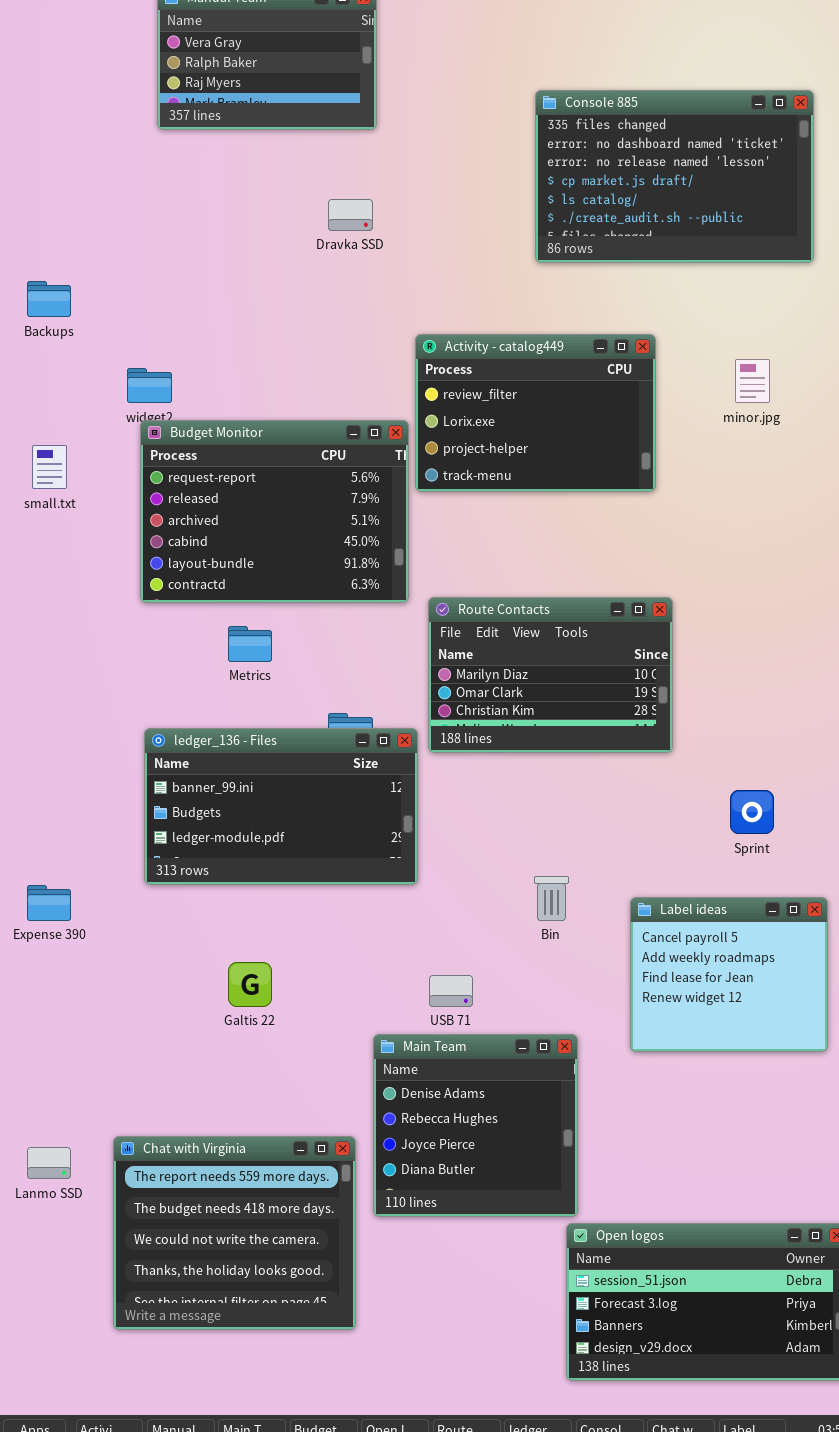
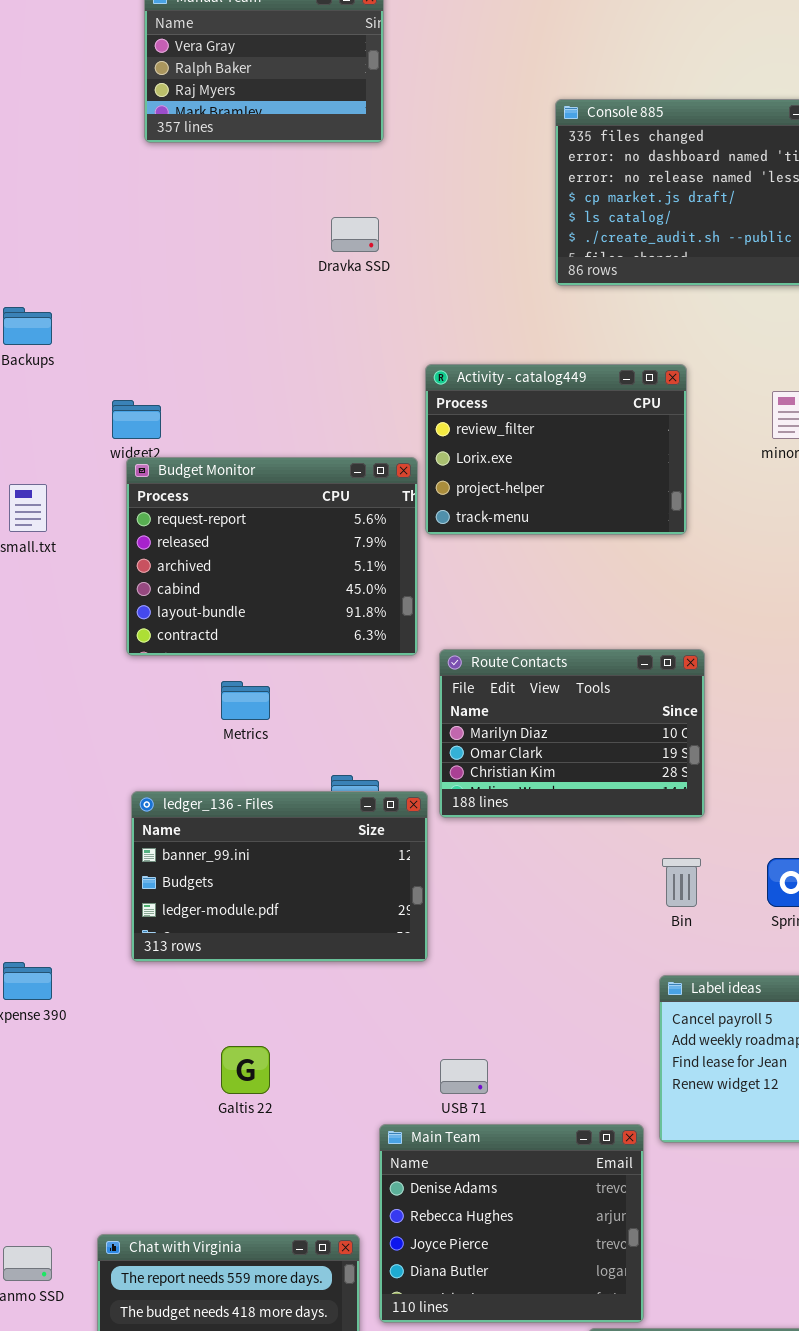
Bin: [534,876,569,921] -> [662,858,701,907], moved
Main Team: [373,1034,578,1217] -> [379,1124,644,1323], resized

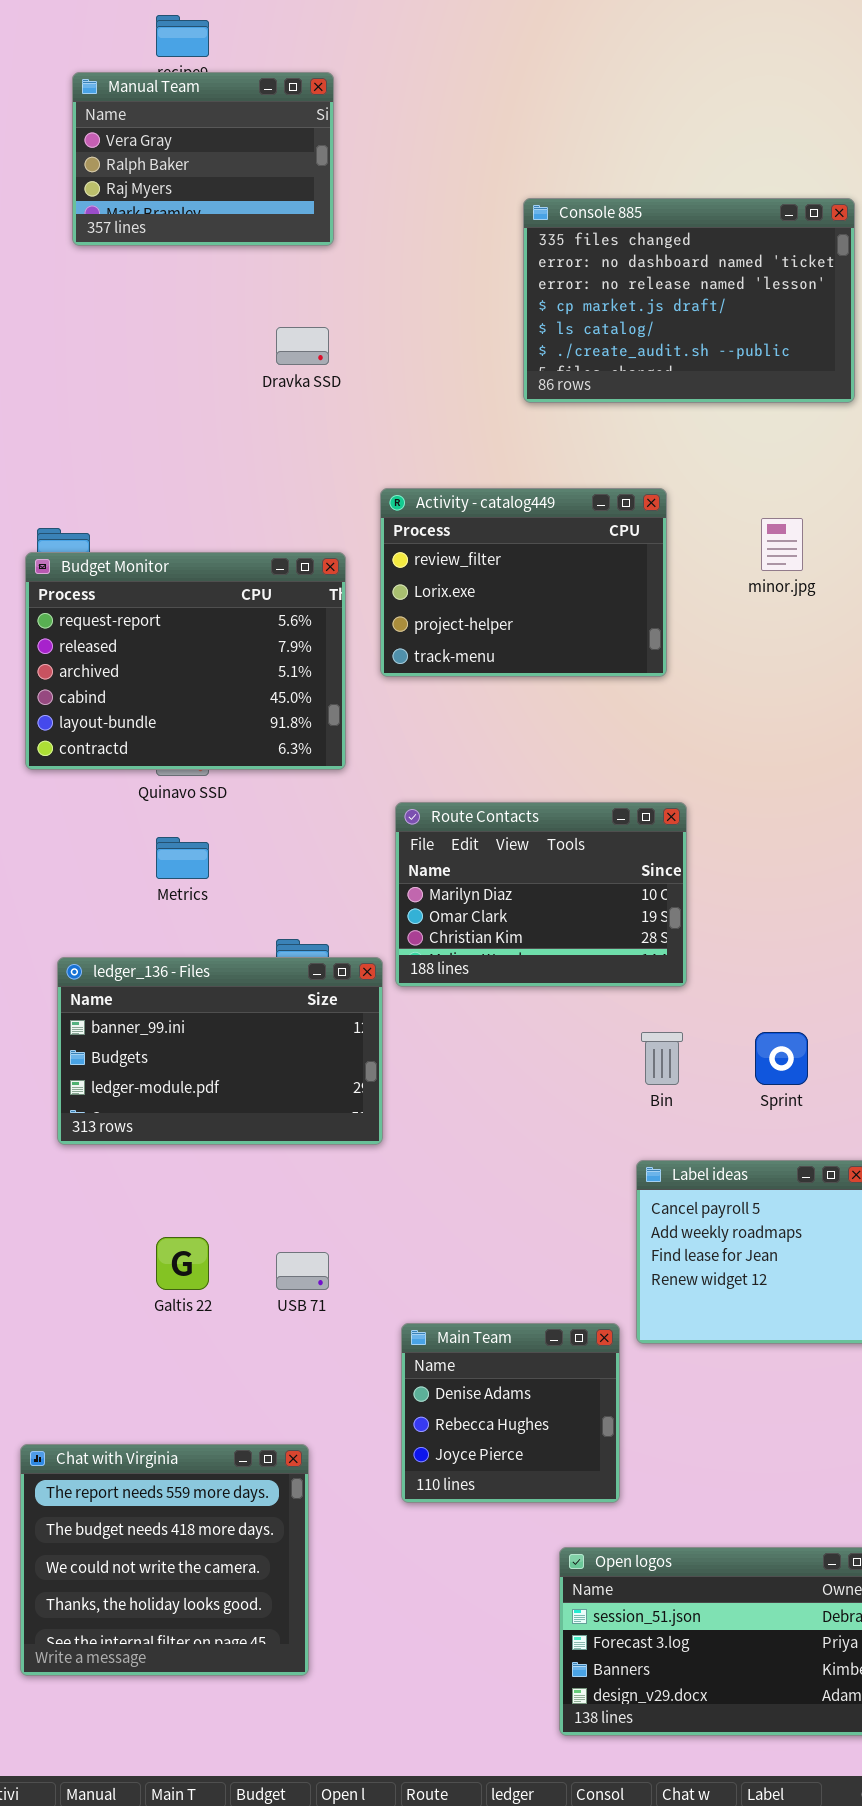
Budget Monitor: [126,457,418,656] -> [25,552,346,770], moved
USB 71: [440,1059,488,1094] -> [276,1252,329,1290], moved
Main Team: [379,1124,644,1323] -> [401,1323,620,1503], resized

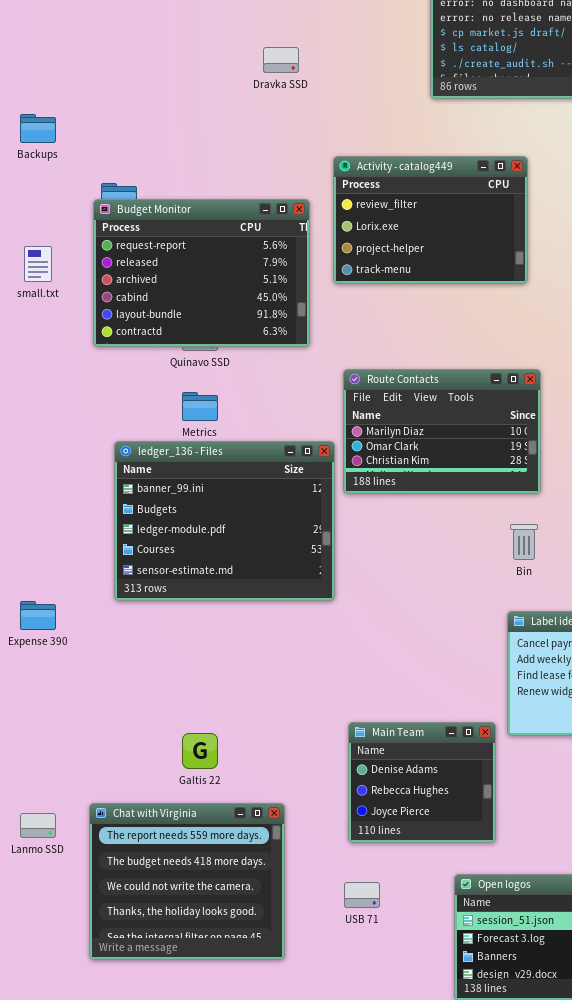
ledger_136 - Files: [57,957,383,1145] -> [114,441,335,601], resized
Galtis 22: [156,1237,209,1290] -> [182,733,218,769], moved
USB 71: [276,1252,329,1290] -> [344,882,380,908], moved

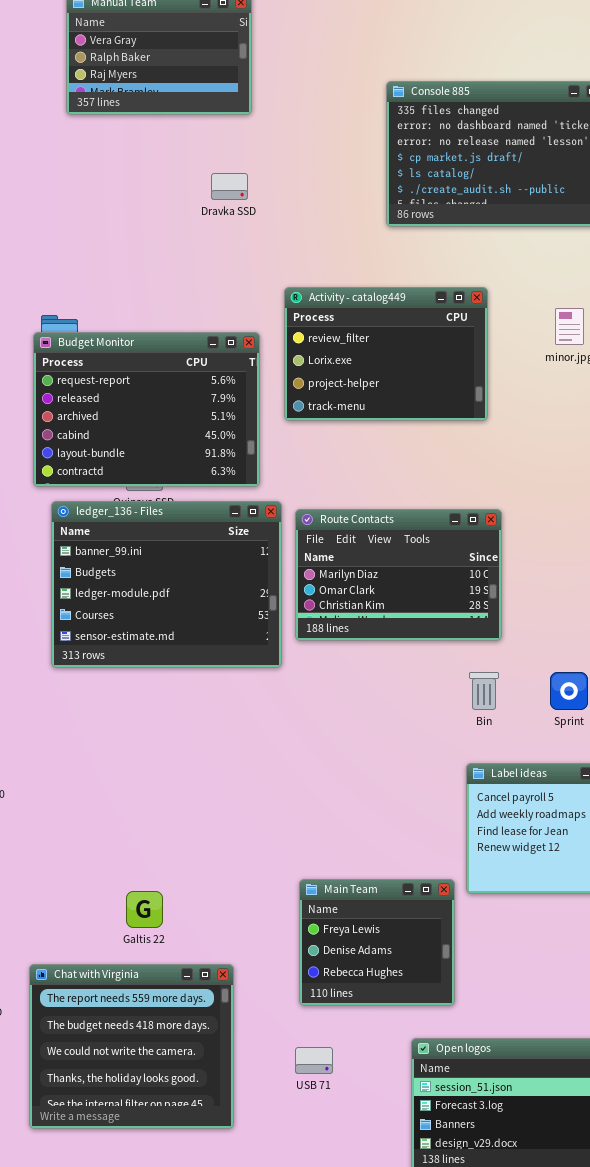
ledger_136 - Files: [114,441,335,601] -> [51,501,282,668], moved
Main Team: [348,722,496,843] -> [299,879,455,1006], scrolled up 1 row

